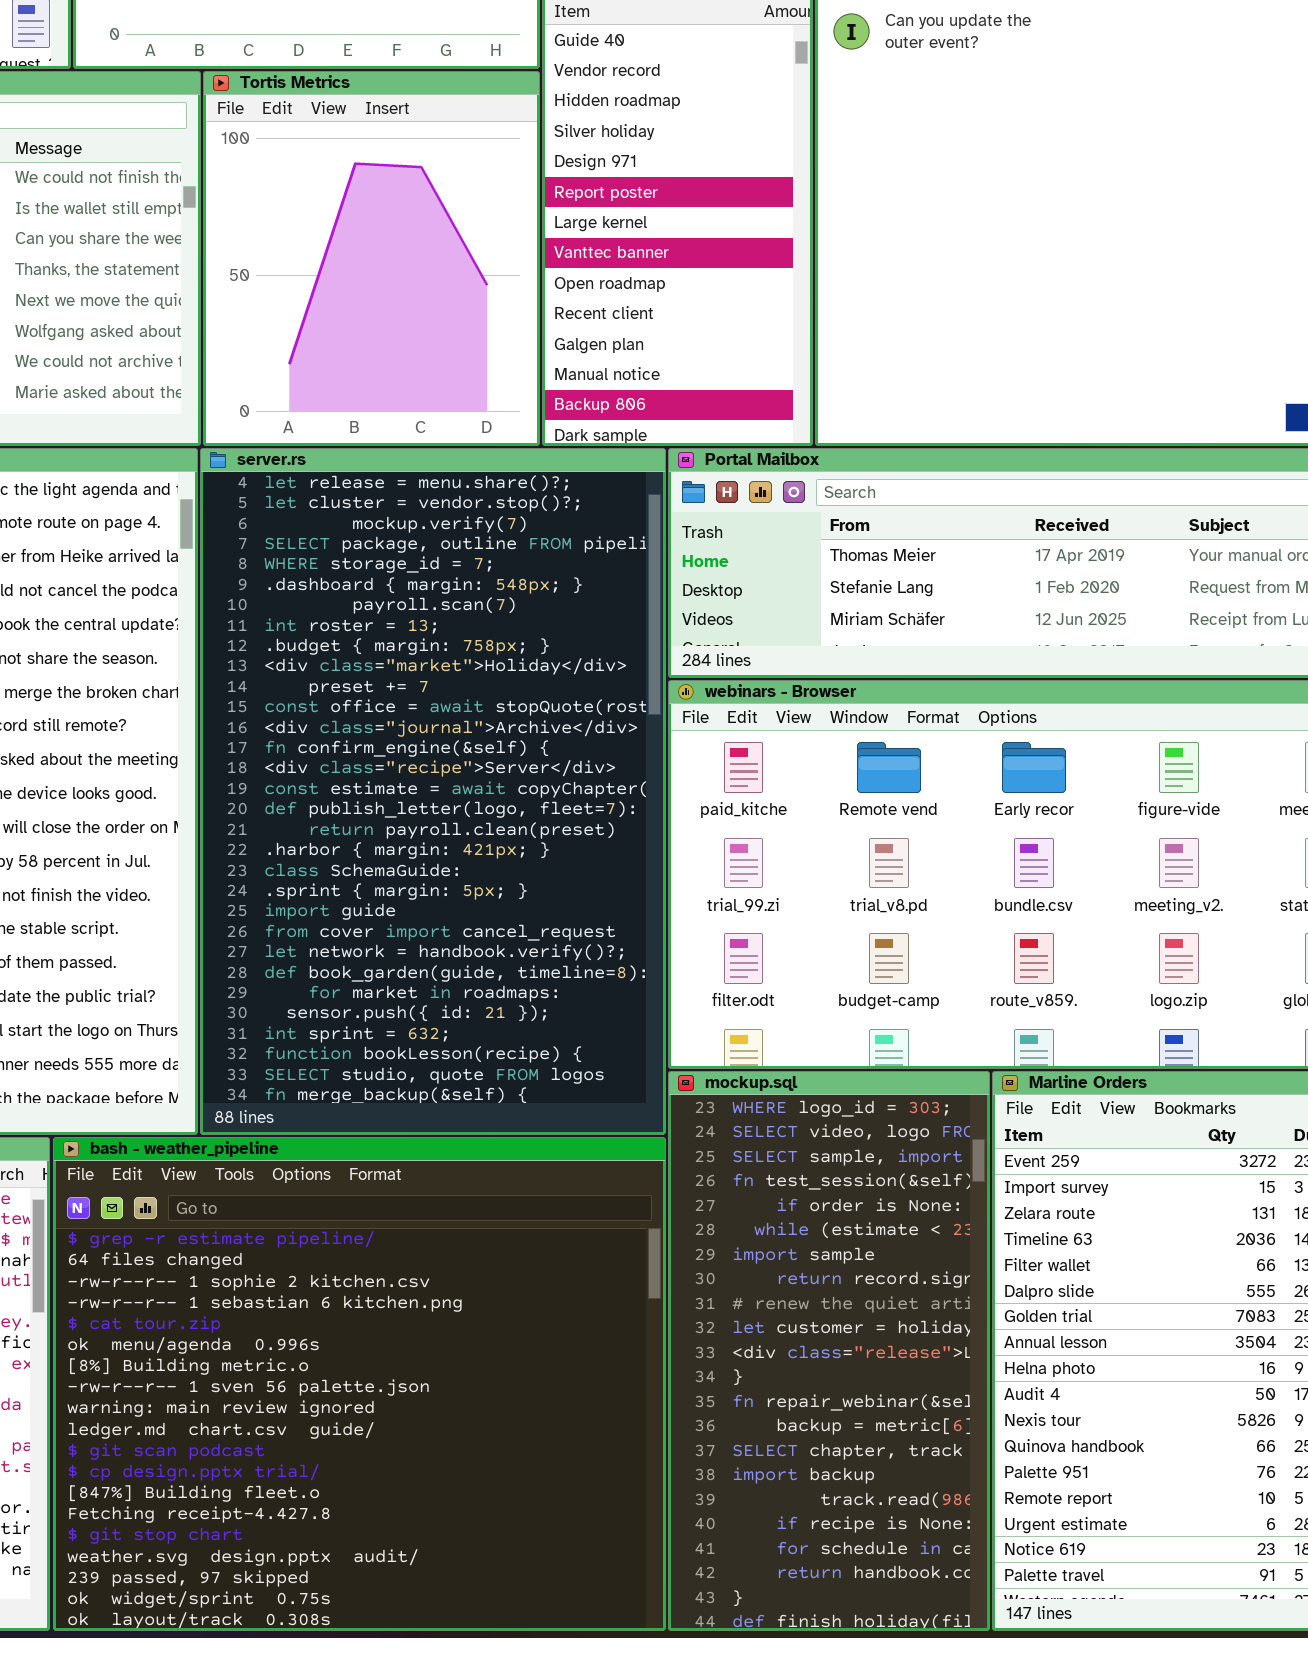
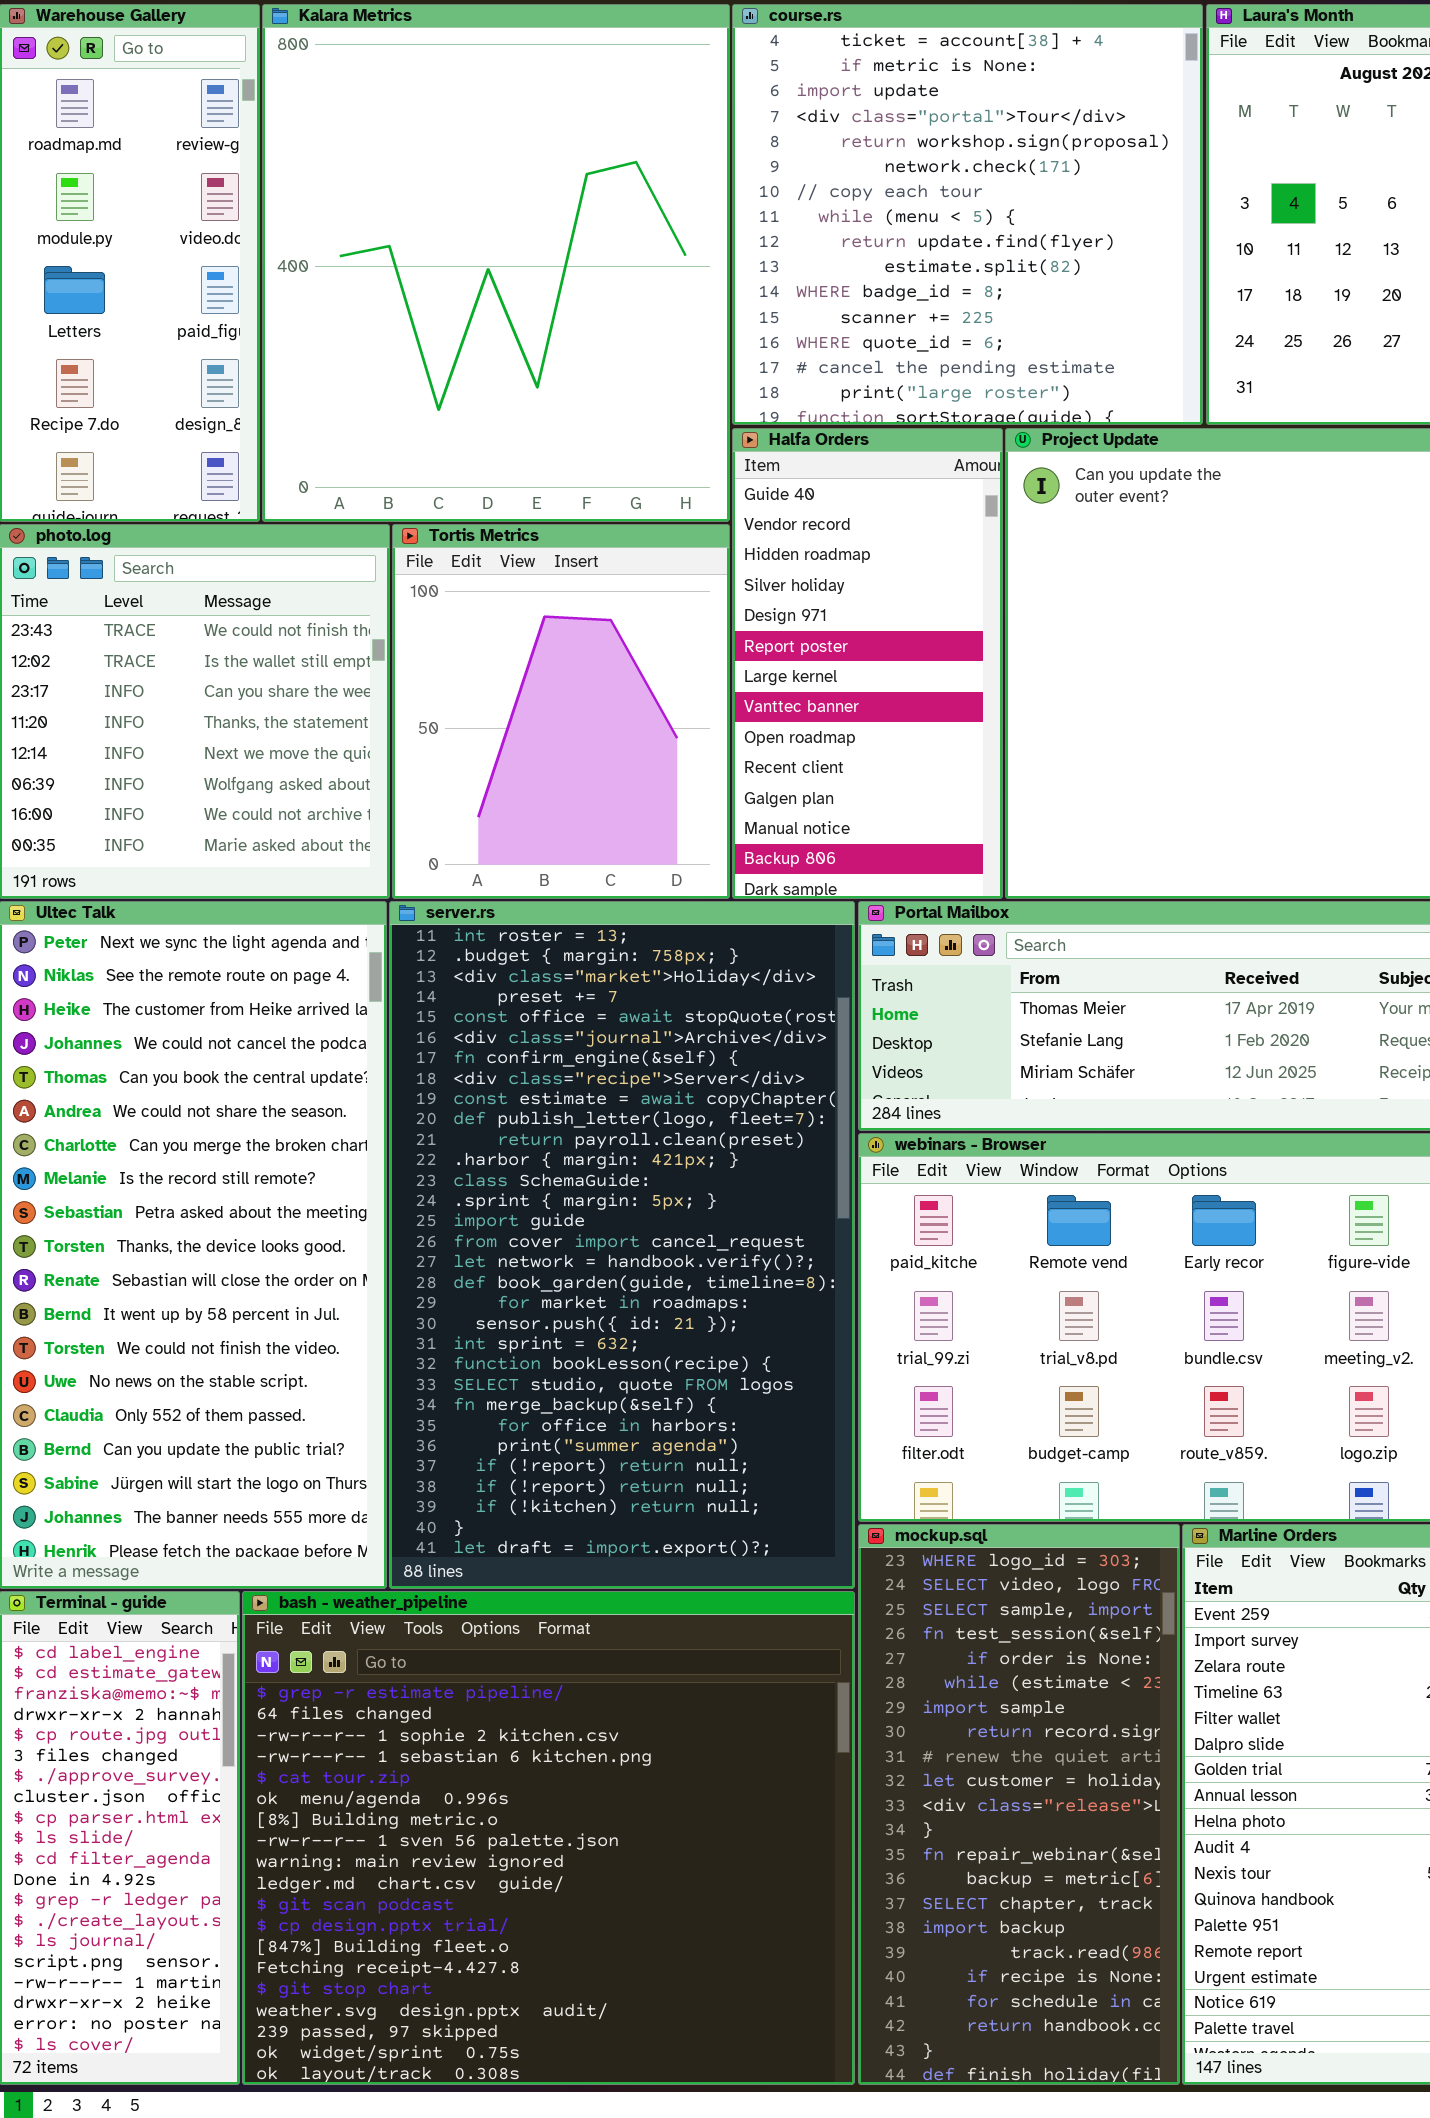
server.rs: [200,448,666,1135] -> [389,901,855,1589], scrolled down 7 rows

